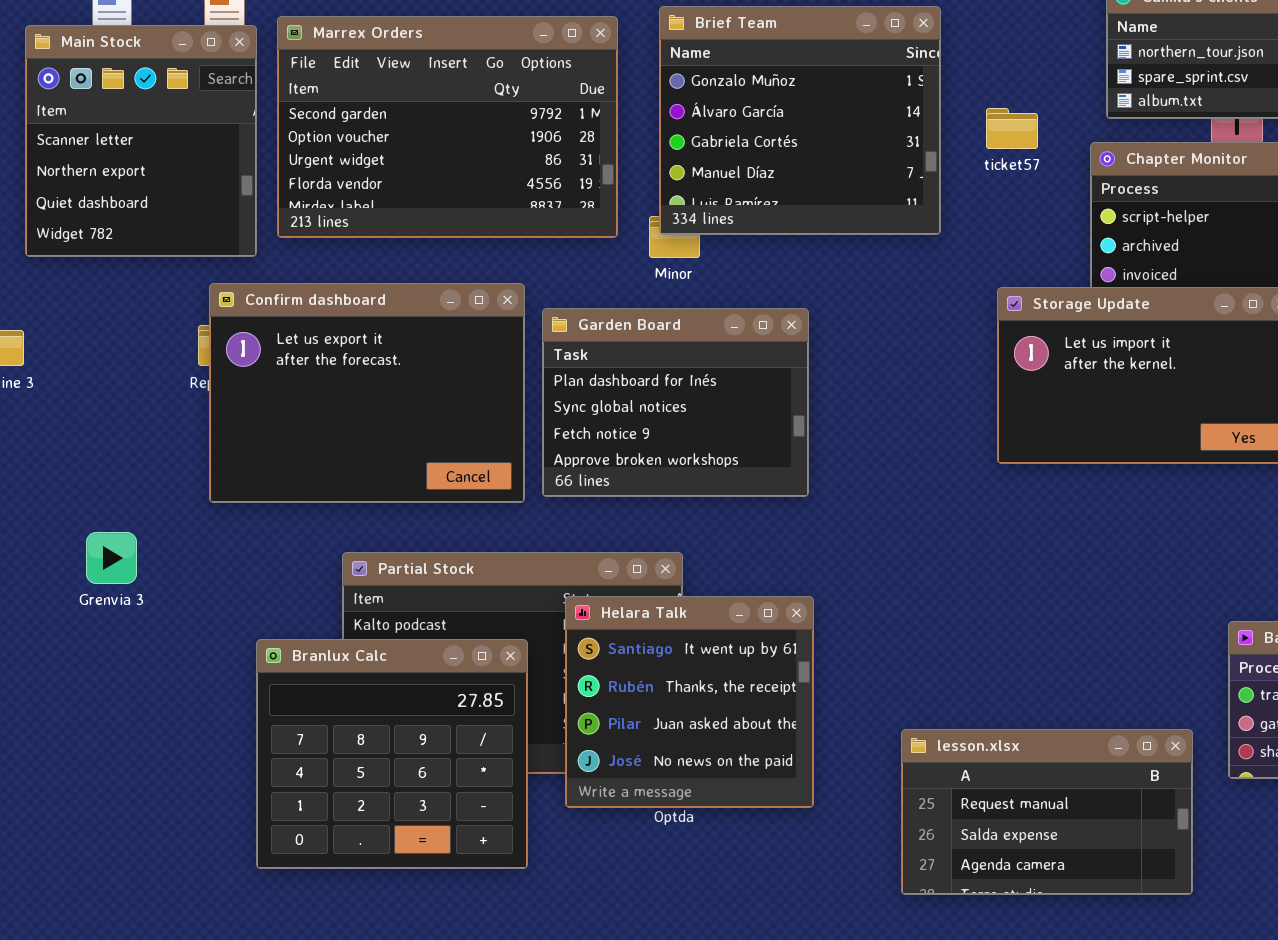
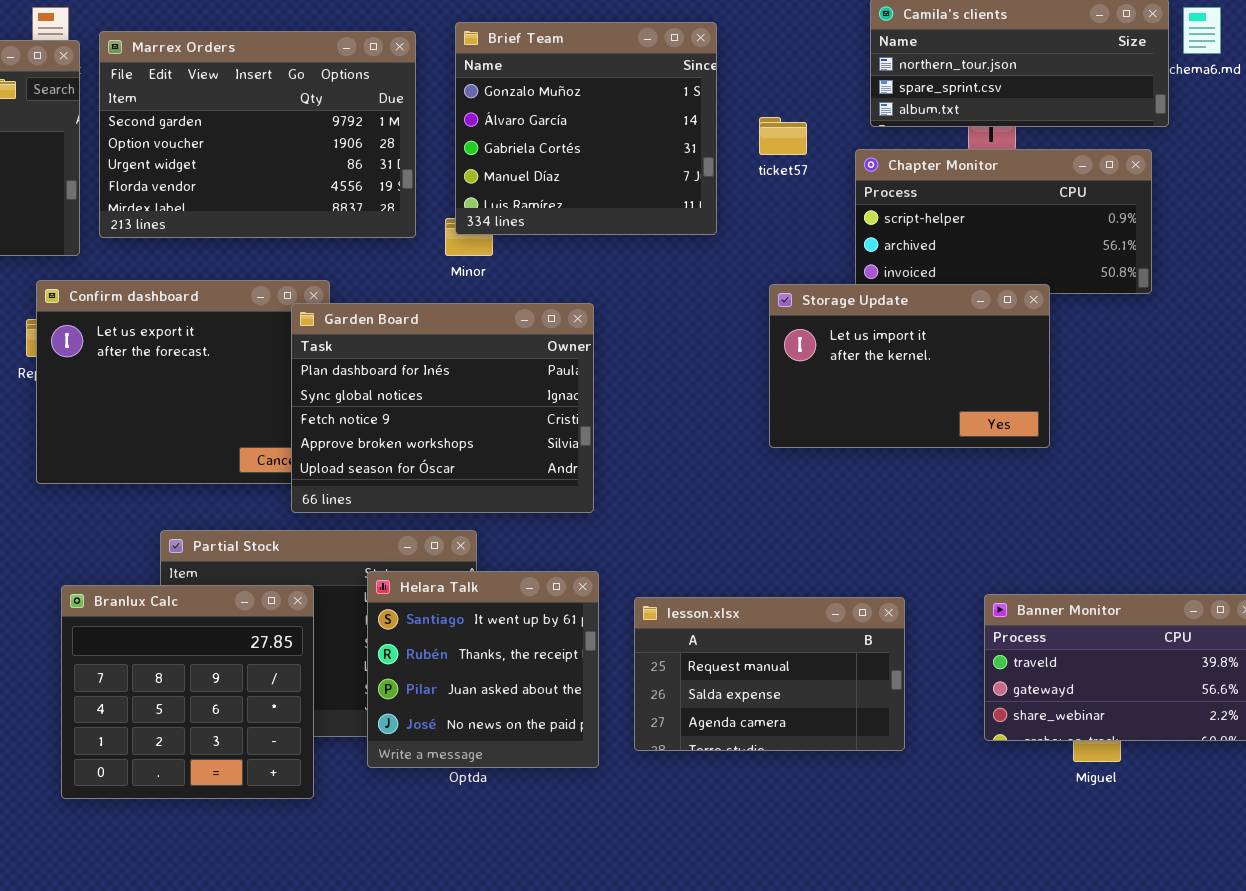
Garden Board: [542,308,809,497] -> [291,303,594,513], resized
Branlux Calc: [256,639,528,869] -> [61,585,314,799], moved
lesson.xlsx: [901,729,1193,895] -> [634,597,905,751], moved

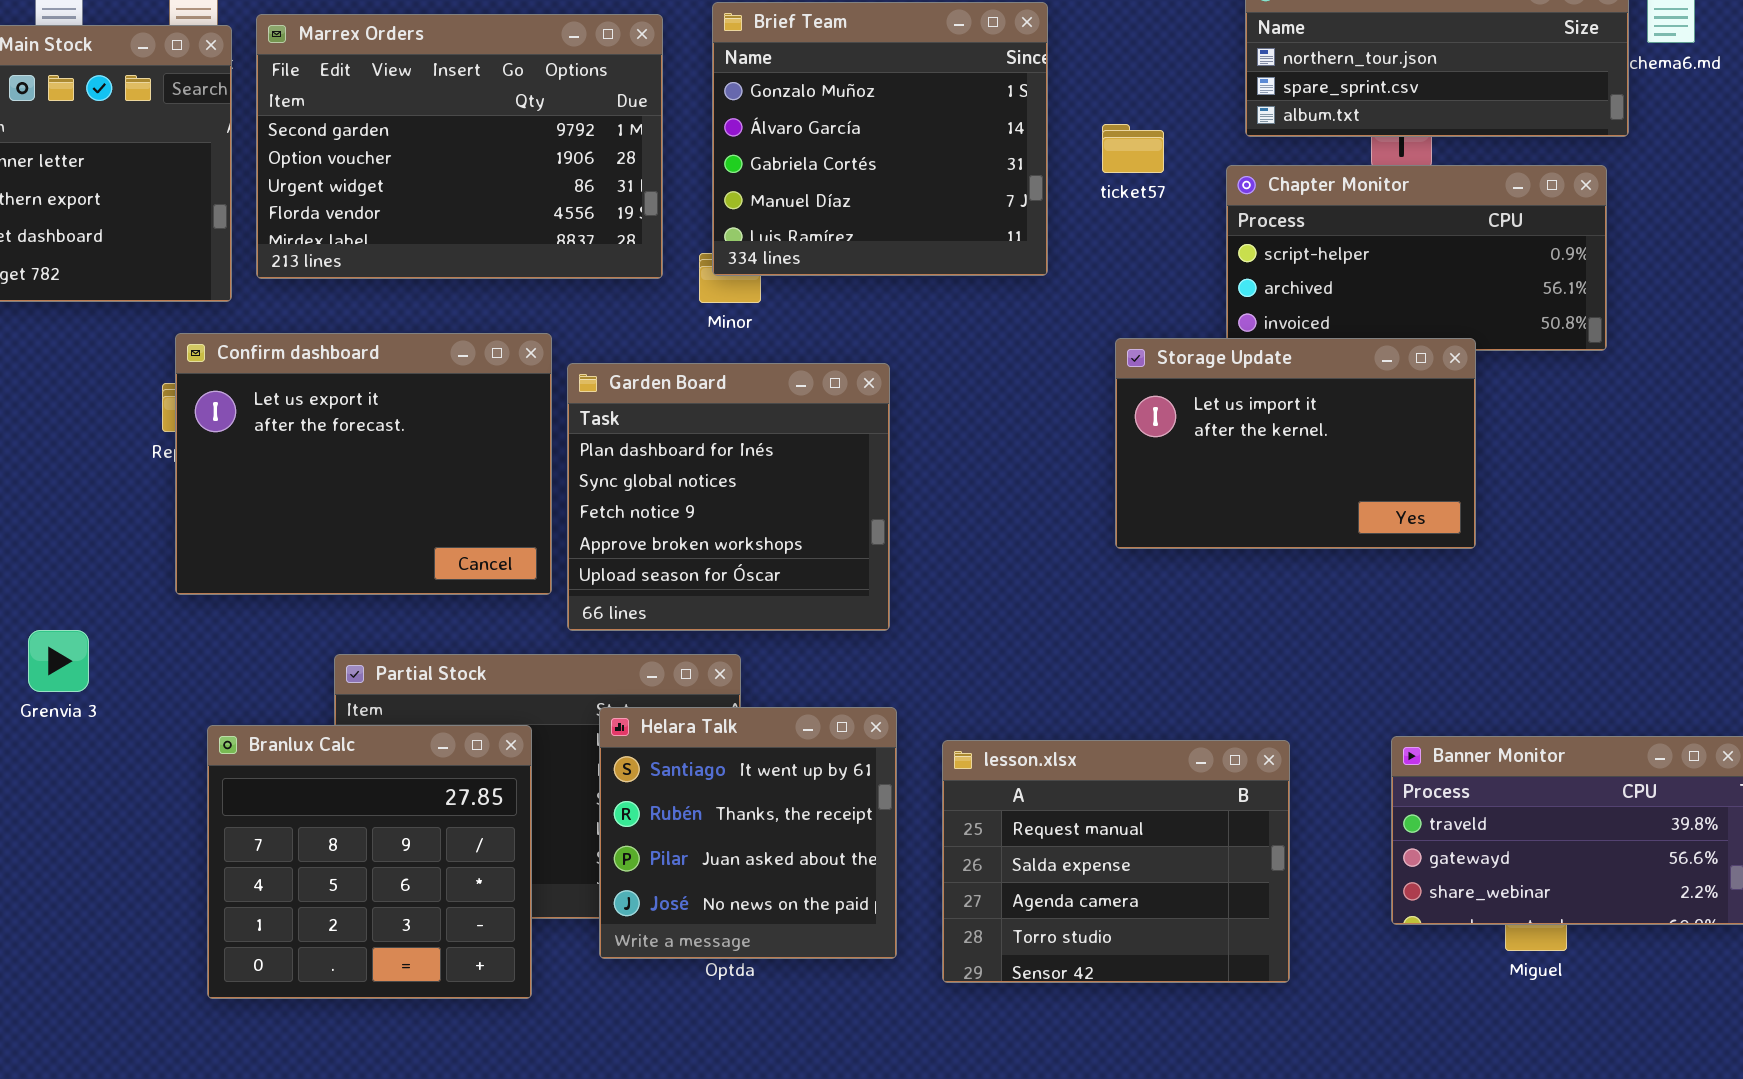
Garden Board: [291,303,594,513] -> [567,363,890,631], resized
lesson.xlsx: [634,597,905,751] -> [942,740,1290,983], resized

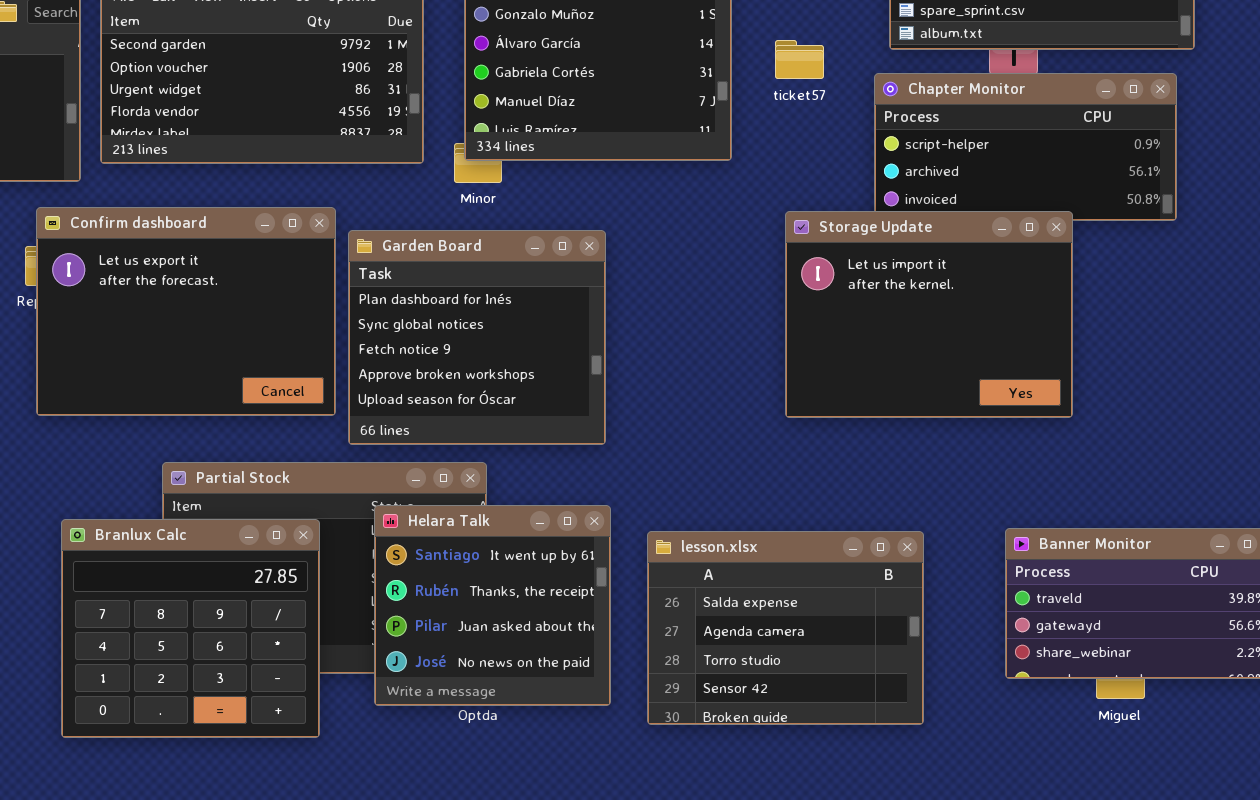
Storage Update: [1115,338,1476,549] -> [785,211,1073,418], resized
lesson.xlsx: [942,740,1290,983] -> [647,531,924,725], scrolled down 1 row

